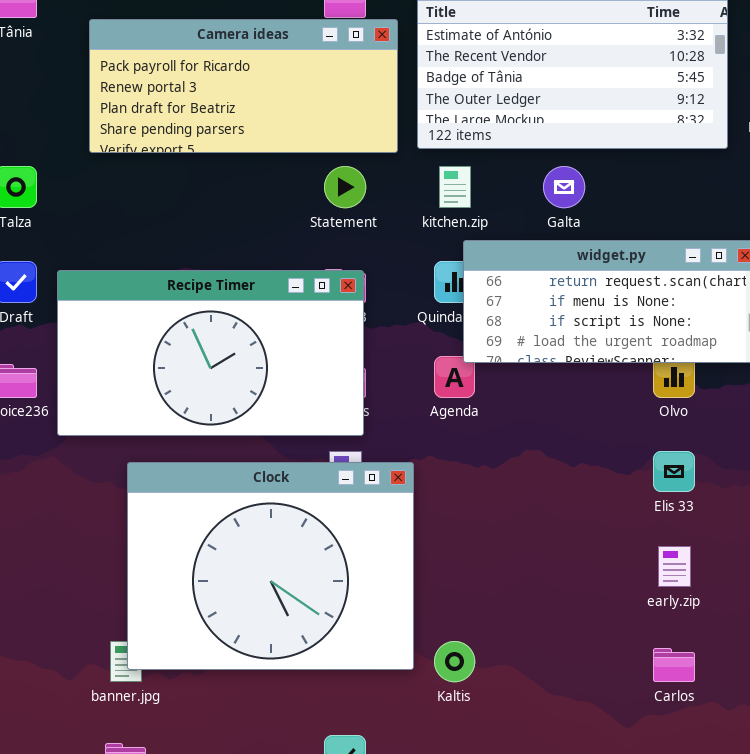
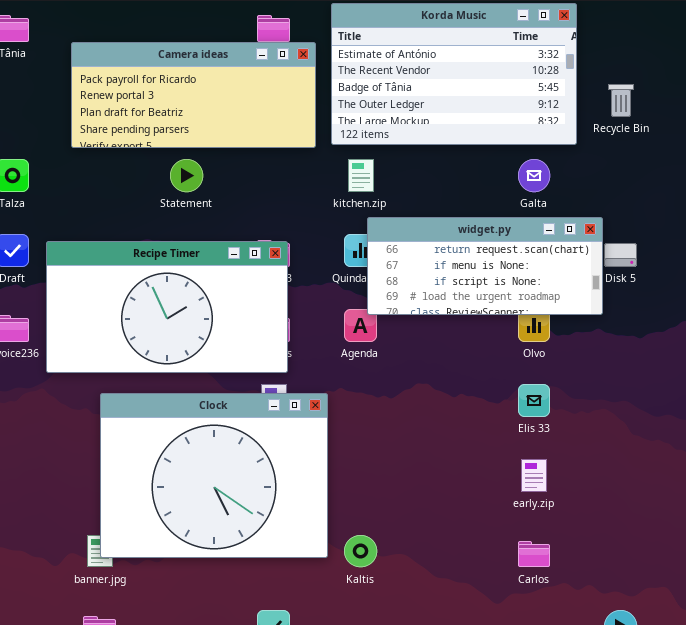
Statement: [324,166,366,208] -> [170,159,203,192], moved
Galta: [543,166,585,208] -> [518,159,550,192], moved

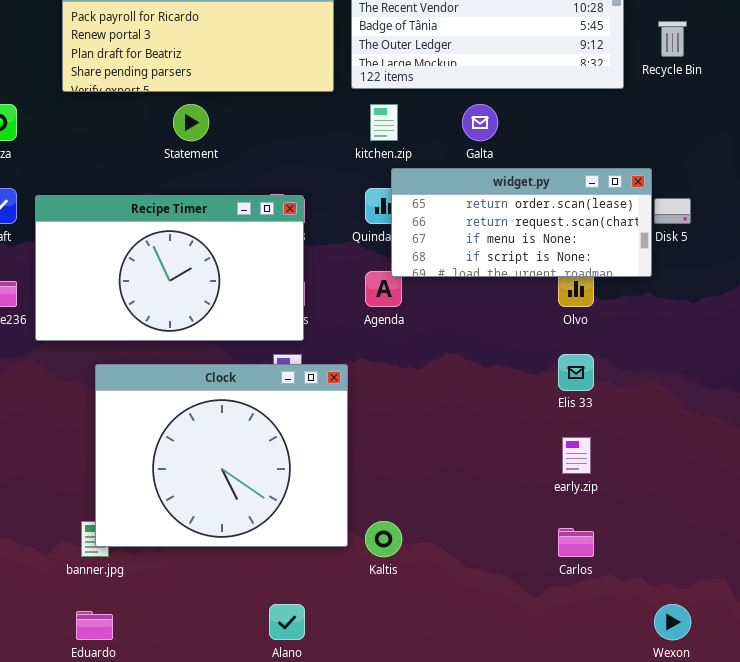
Galta: [518,159,550,192] -> [462,104,498,141], moved
widget.py: [367,217,603,315] -> [391,168,652,277], scrolled up 1 row

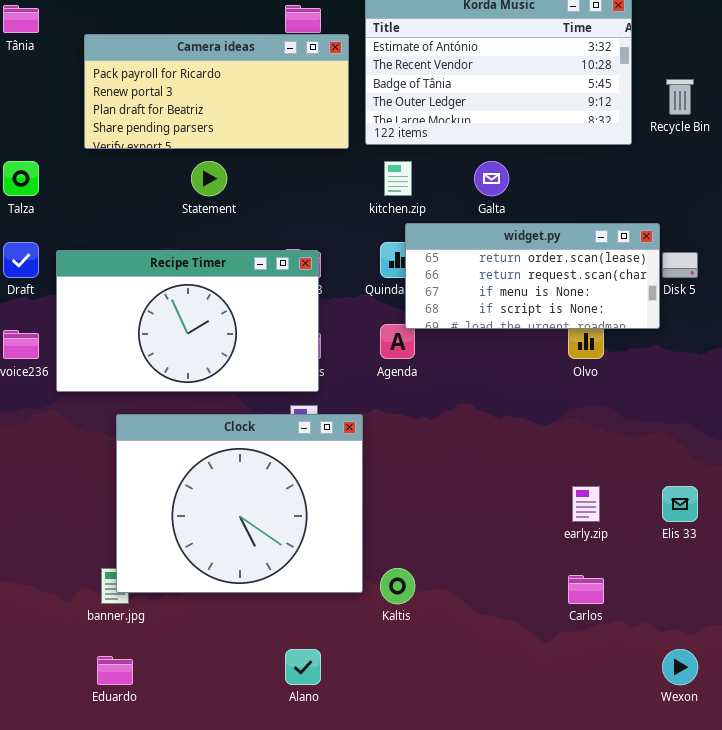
Elis 33: [558,354,594,391] -> [662,486,698,522], moved

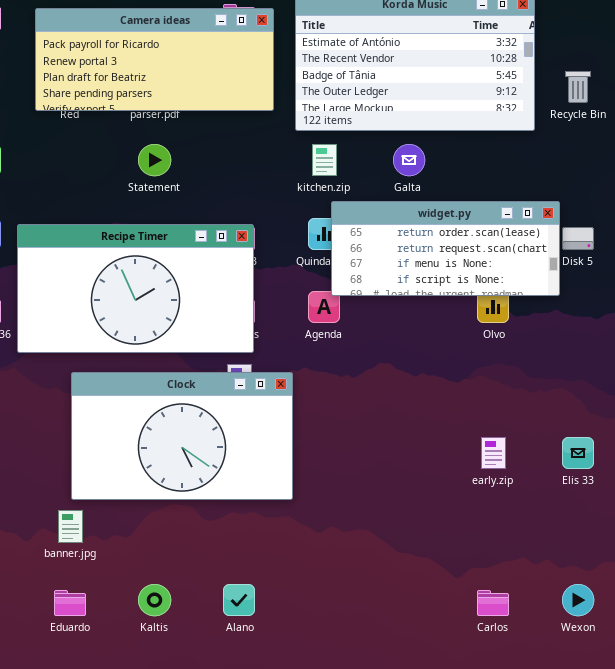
Camera ideas: [84,34,349,149] -> [35,8,274,111], moved
Clock: [116,414,363,593] -> [71,372,293,500], resized
Kaltis: [380,568,415,604] -> [138,584,171,616], moved
Carlos: [568,575,604,604] -> [477,590,509,616], moved

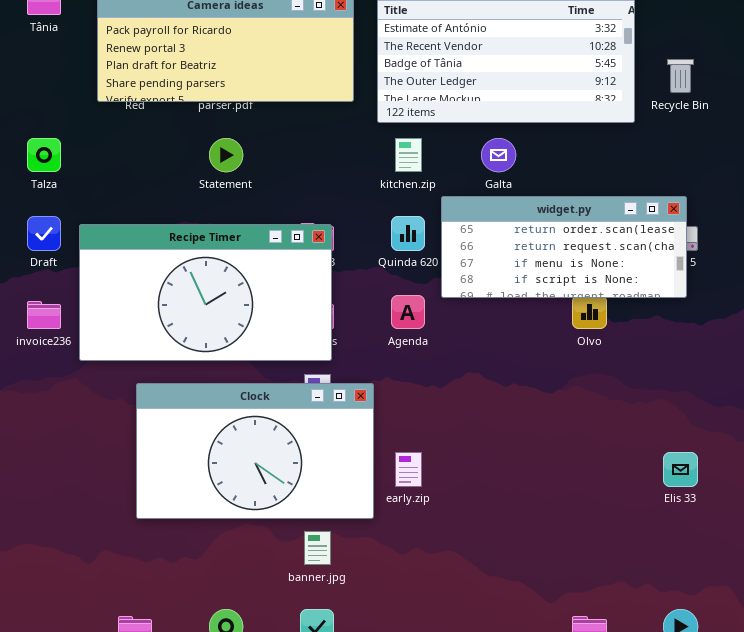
widget.py: [331,201,560,296] -> [441,196,687,298], moved
early.zip: [481,437,506,469] -> [395,452,422,487], moved
banner.jpg: [58,510,83,543] -> [304,531,331,565], moved

